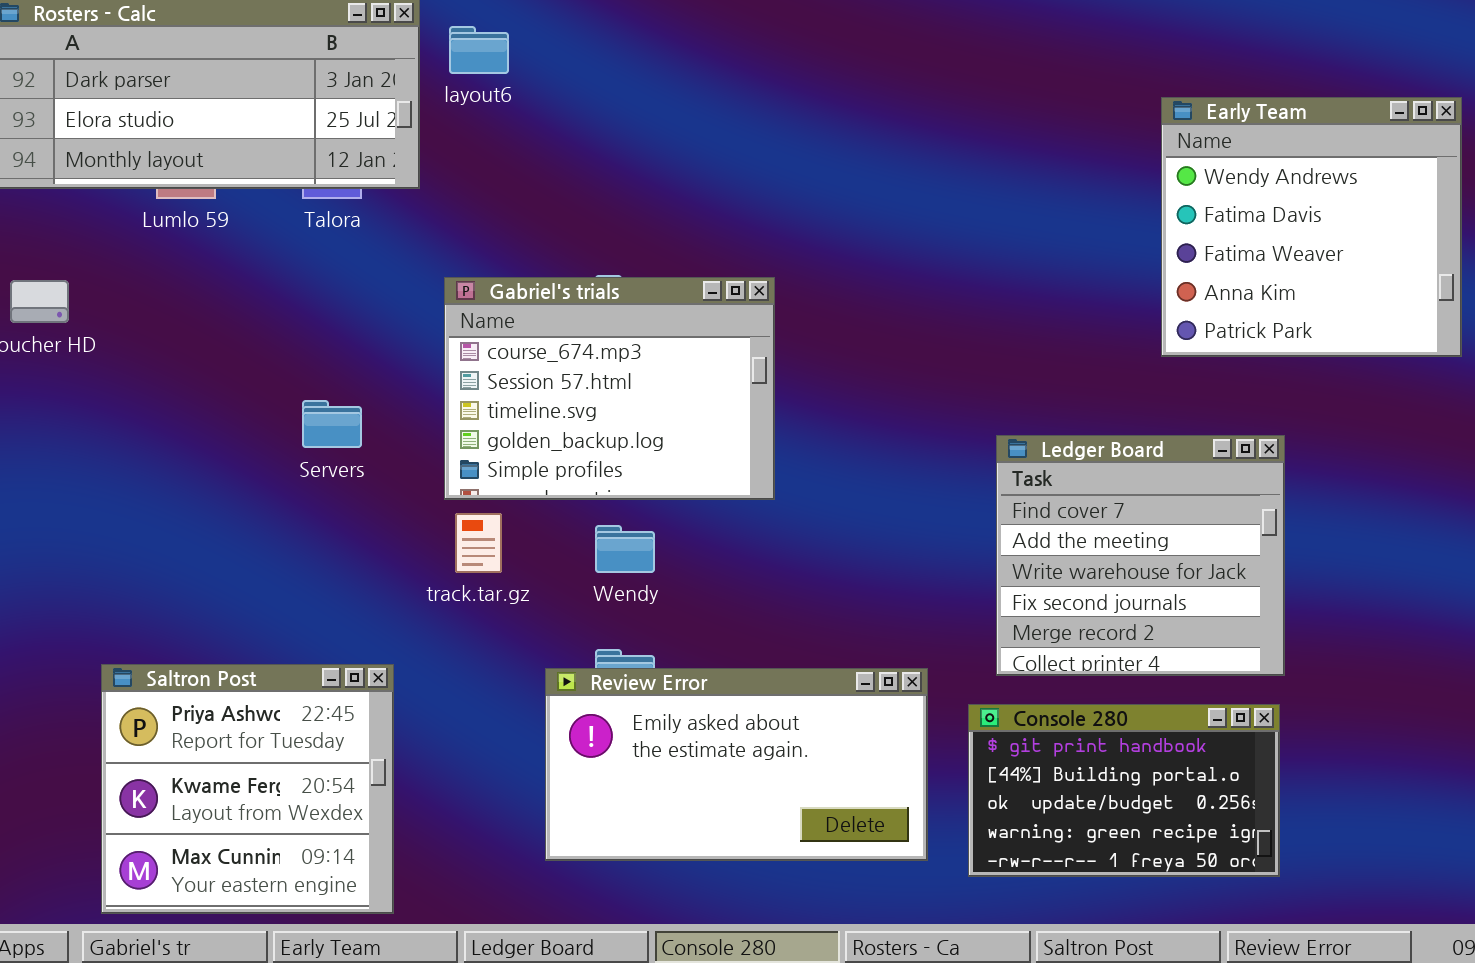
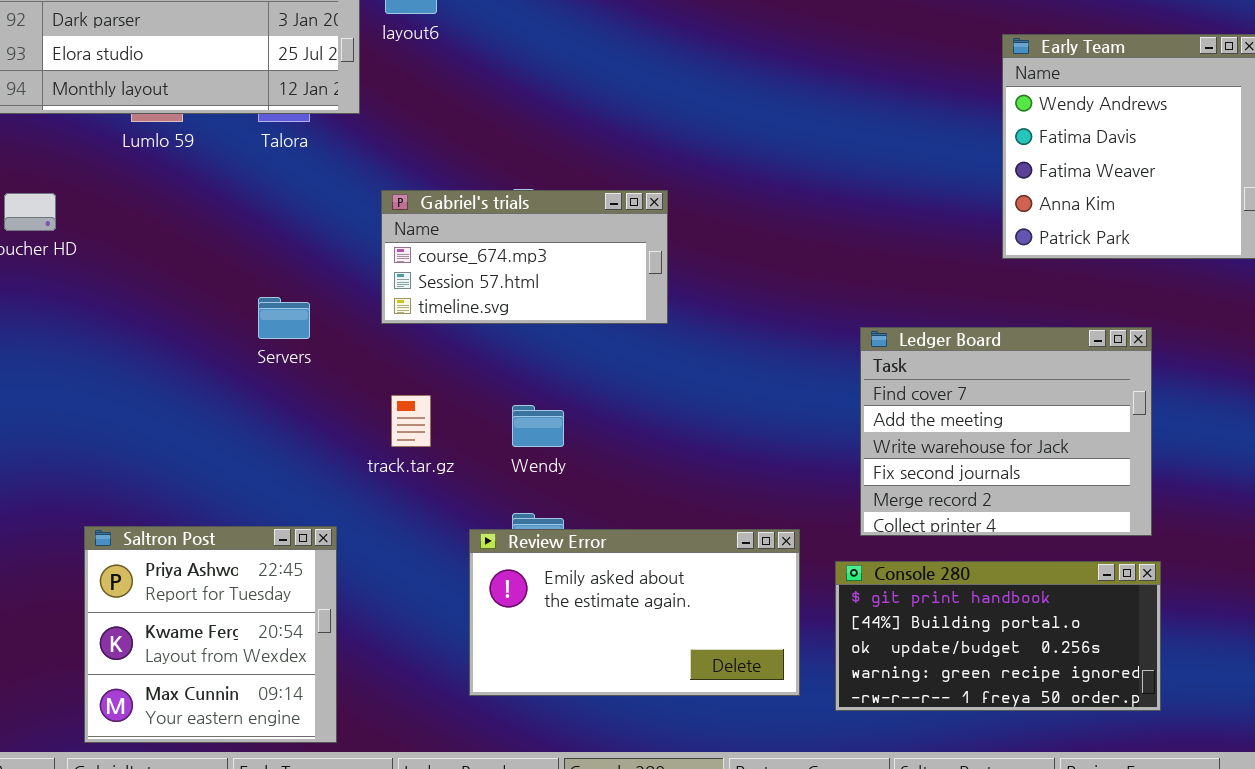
Gabriel's trials: [444,277,775,500] -> [381,190,668,324], resized
Ledger Board: [996,435,1285,676] -> [860,327,1152,536], resized
Console 280: [968,704,1280,877] -> [835,561,1161,711], resized

